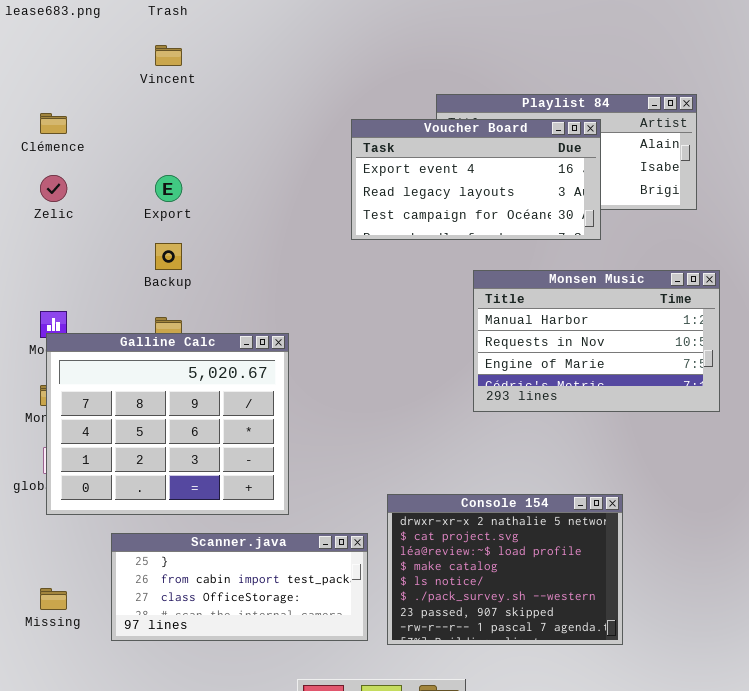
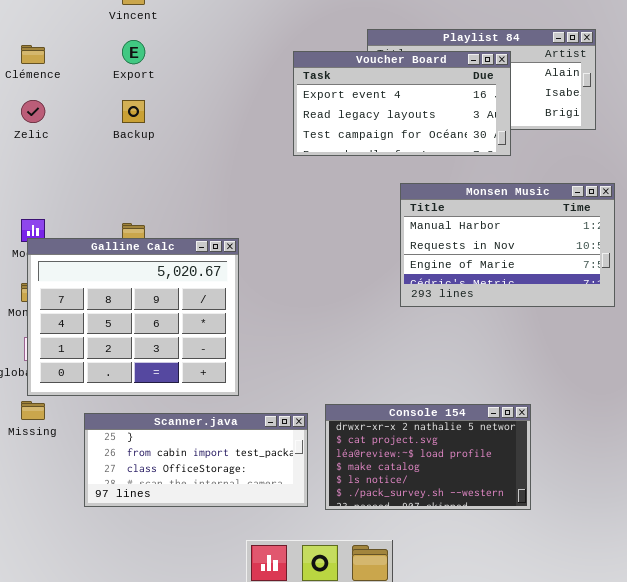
Export: [155,175,182,202] -> [122,40,145,64], moved
Backup: [155,243,182,270] -> [122,100,145,123], moved
Console 154: [387,494,623,645] -> [325,404,531,510], resized
Missing: [40,588,67,610] -> [21,401,45,420], moved

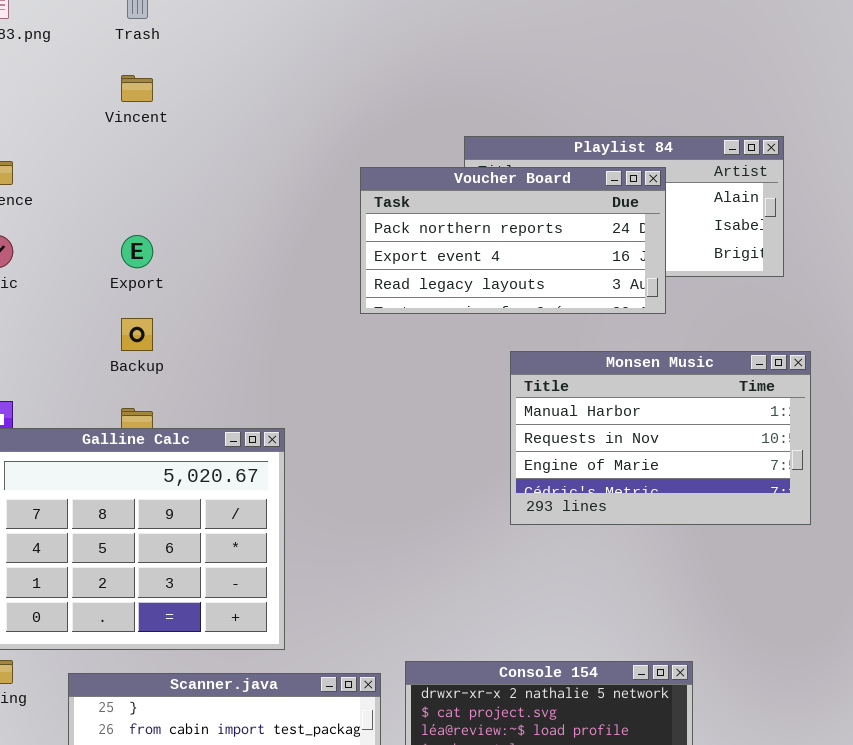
Export: [122,40,145,64] -> [121,235,153,268], moved
Voucher Board: [293,51,511,156] -> [360,167,666,314], scrolled up 1 row
Backup: [122,100,145,123] -> [121,318,153,351], moved

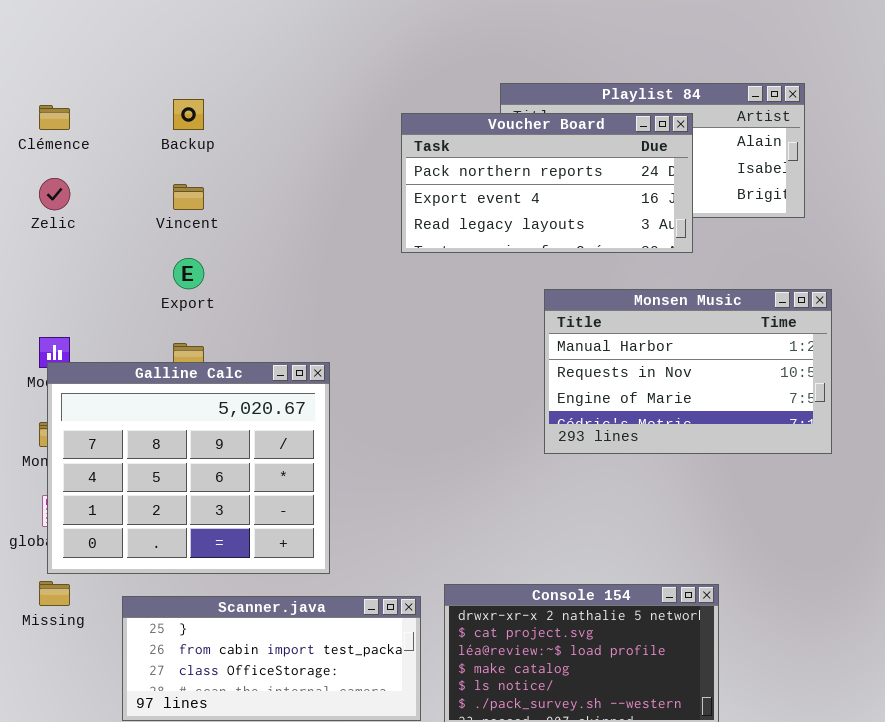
Vincent: [121,75,153,102] -> [173,184,204,210], moved
Export: [121,235,153,268] -> [173,258,204,289], moved
Backup: [121,318,153,351] -> [173,99,204,130], moved

